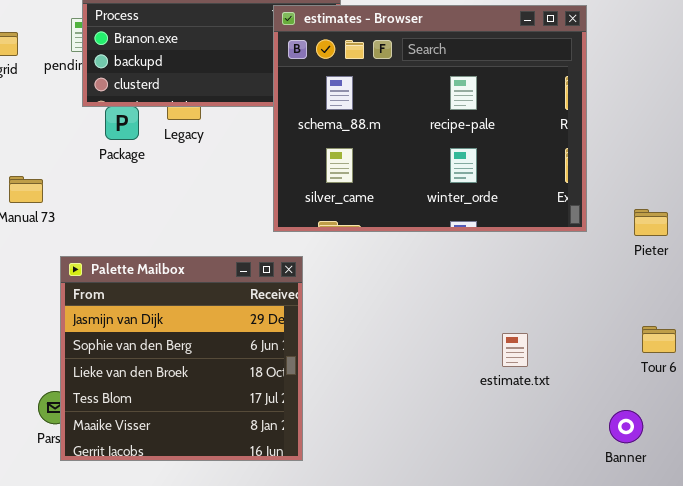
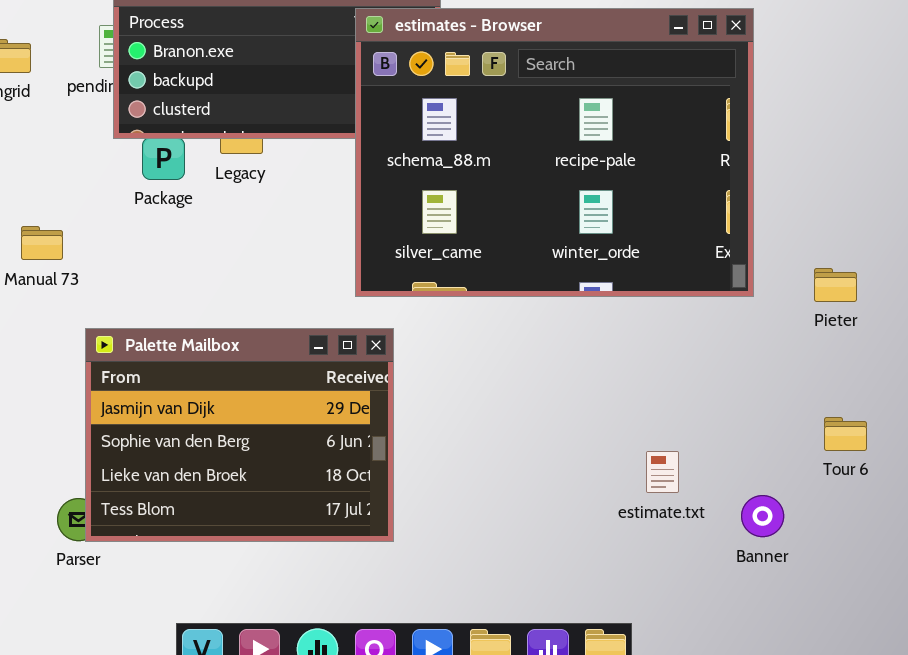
Palette Mailbox: [60,256,303,461] -> [85,328,394,542], resized
estimate.txt: [502,333,528,367] -> [646,451,679,493], moved
Banner: [609,410,643,443] -> [741,495,784,537], moved

